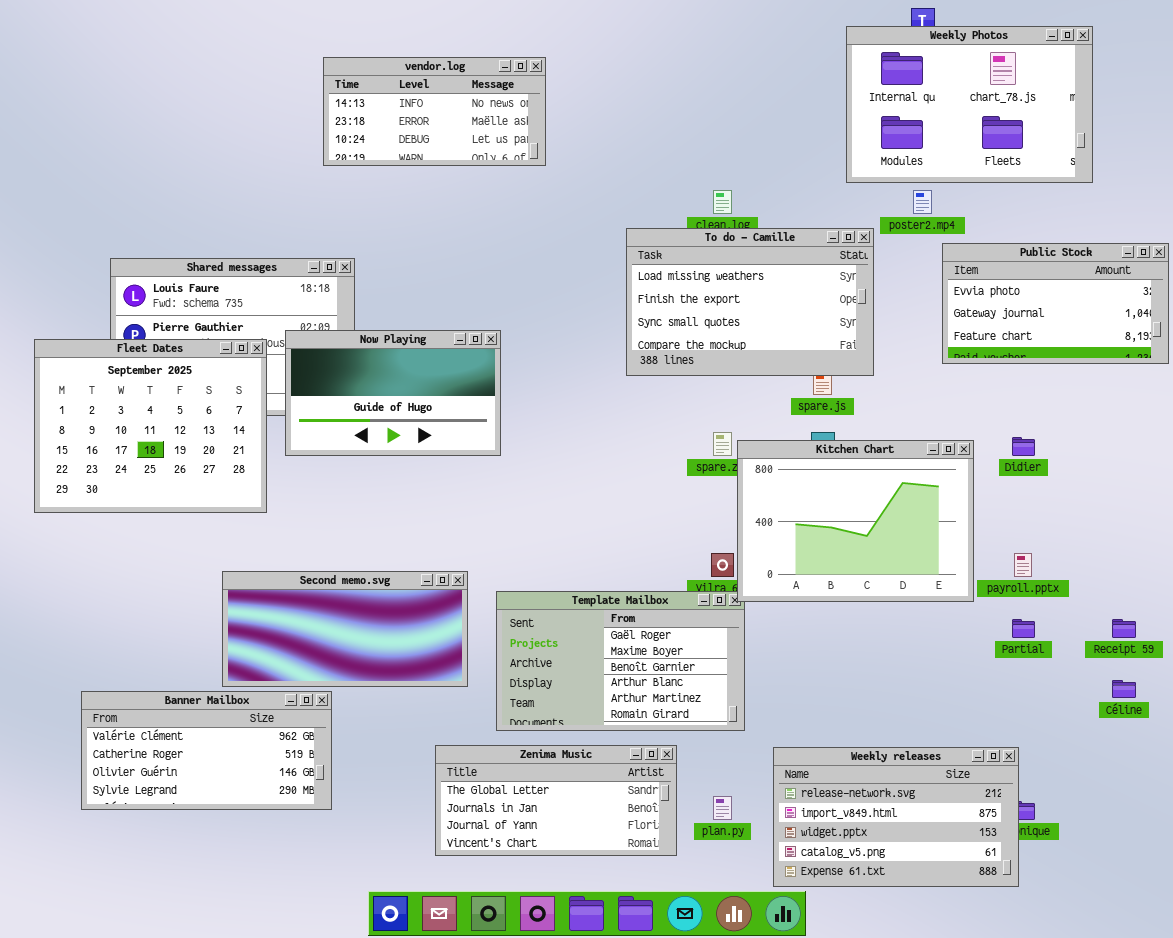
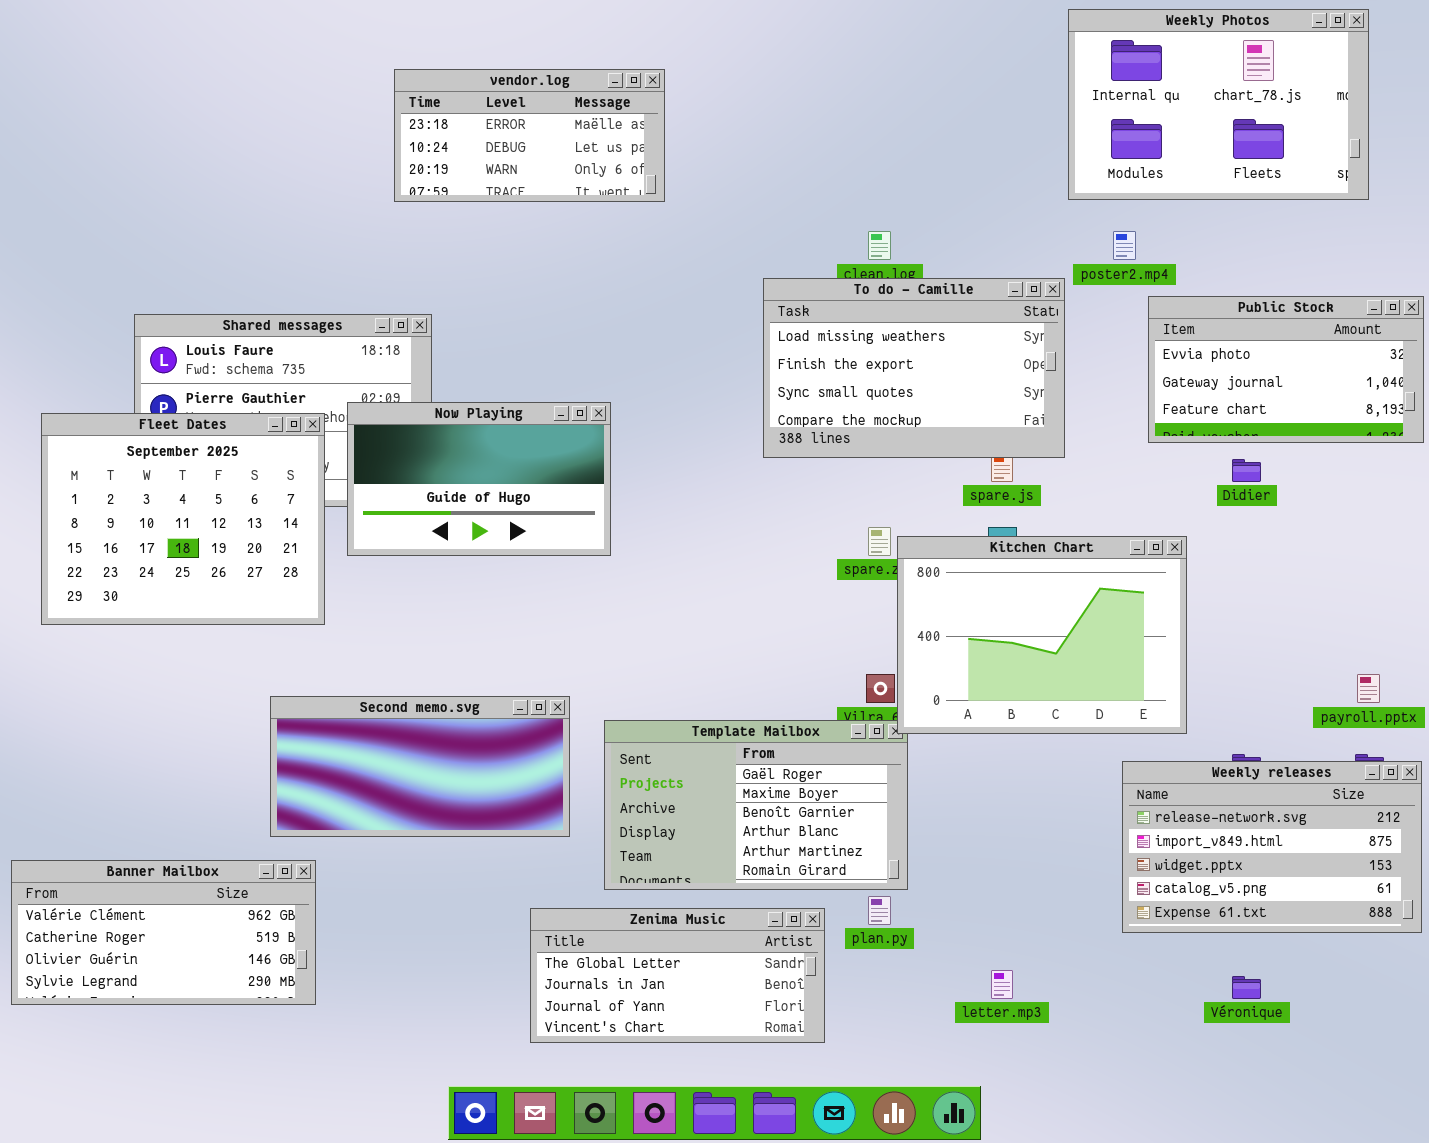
Weekly Photos: [846,26,1093,183] -> [1068,9,1369,200], moved
vendor.log: [323,57,546,166] -> [394,69,665,202], scrolled down 1 row
Didier: [1012,437,1035,456] -> [1232,459,1261,482], moved
payroll.pptx: [1014,553,1032,577] -> [1357,674,1380,703], moved
Banner Mailbox: [81,691,332,810] -> [11,860,316,1005], moved
Weekly releases: [773,747,1019,887] -> [1122,761,1422,933], moved
plan.py: [713,796,732,820] -> [868,896,891,925], moved

